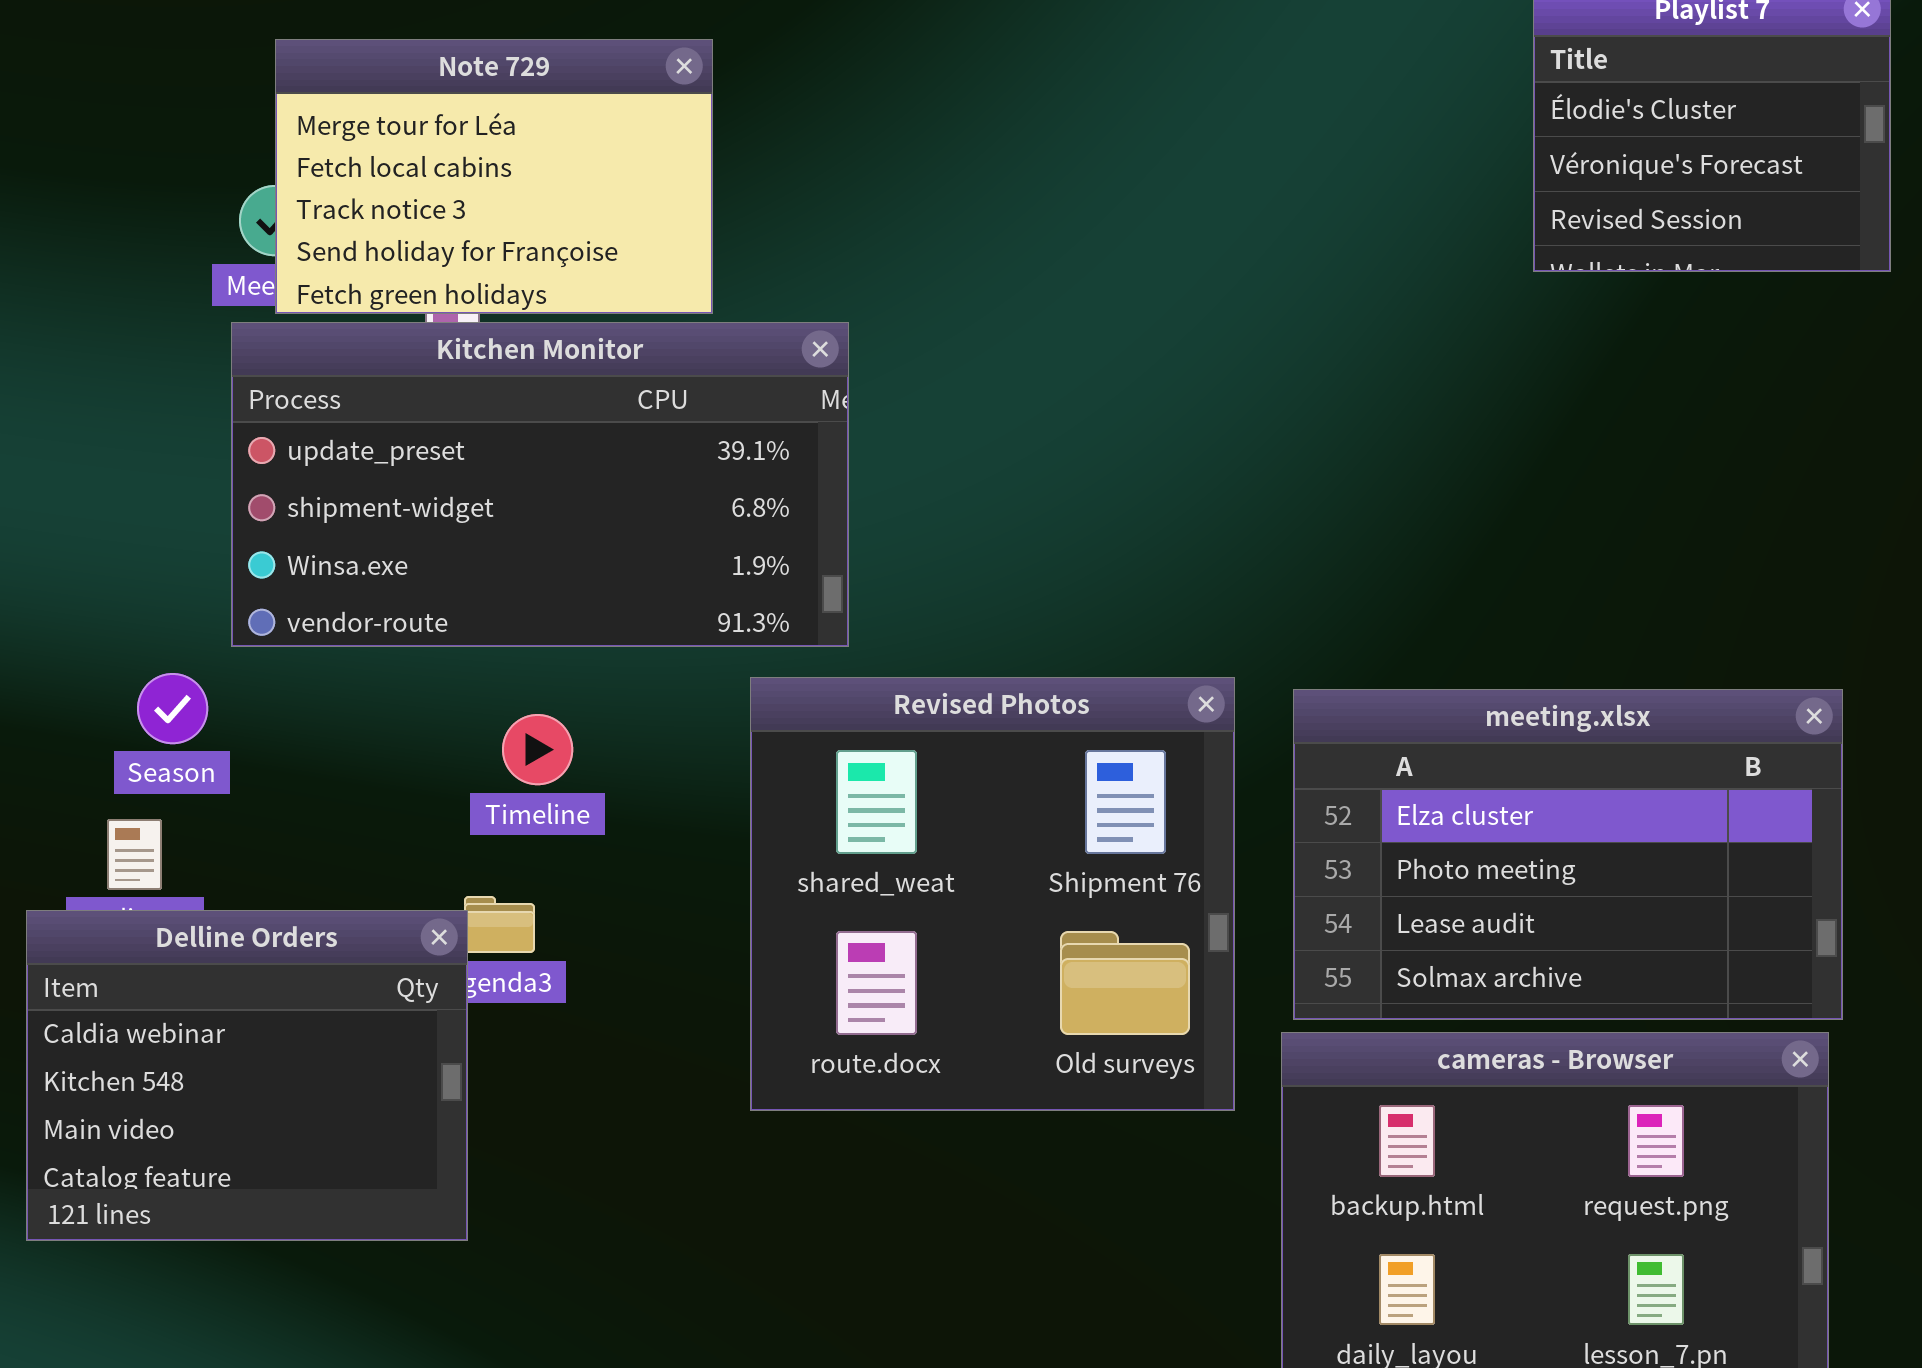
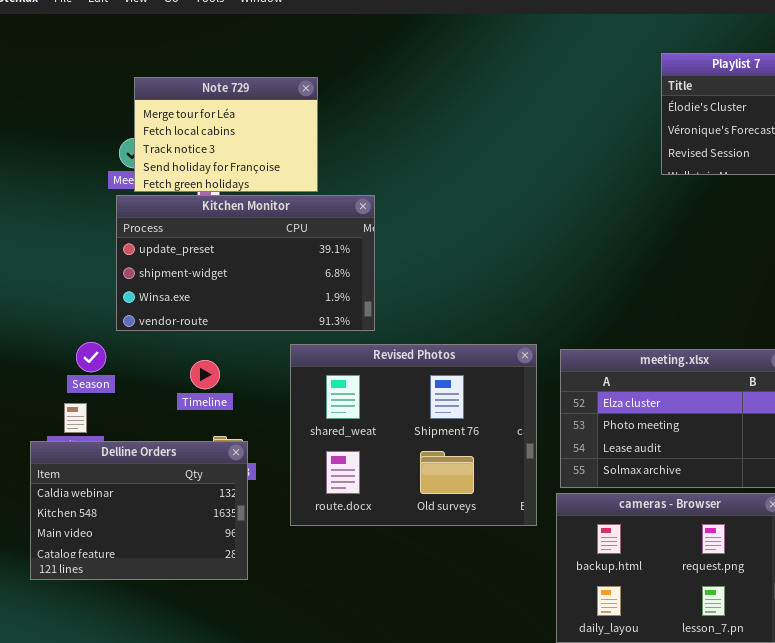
Revised Photos: [750,677,1235,1111] -> [290,344,537,526], resized
Timeline: [502,714,573,785] -> [190,360,220,389], moved
Delline Orders: [26,910,468,1241] -> [30,441,248,580], resized

